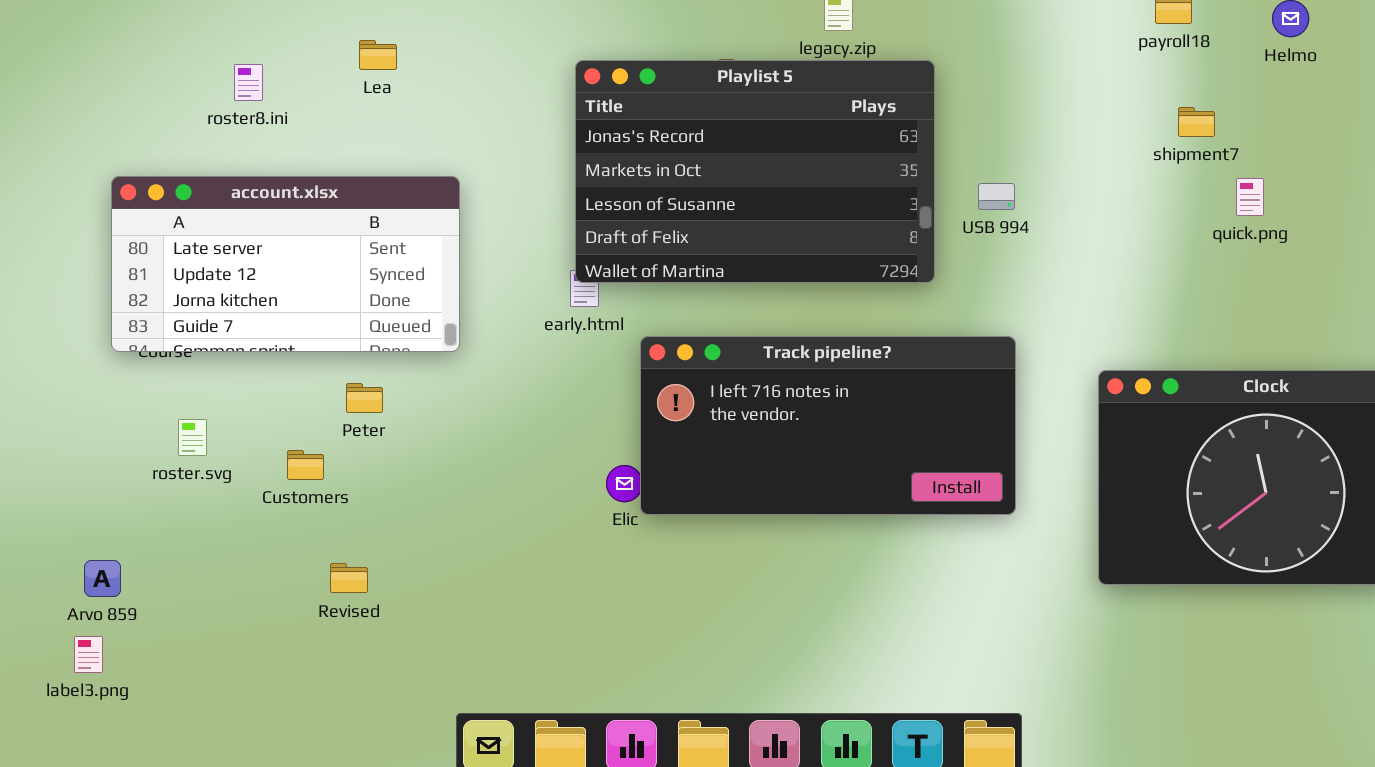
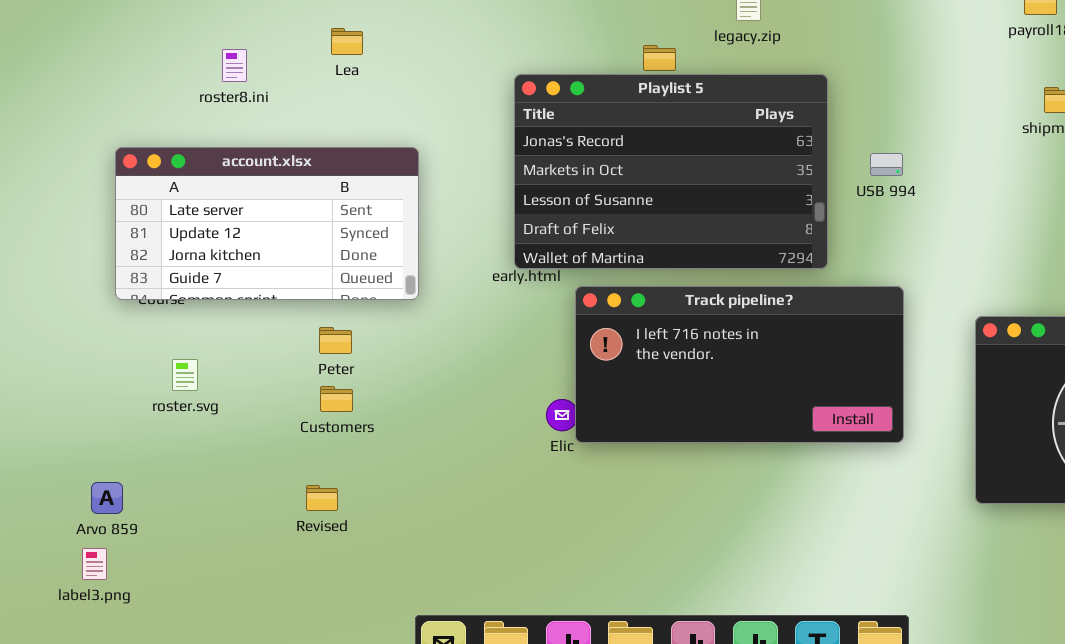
Playlist 5: [575,60,935,283] -> [514,74,828,269], moved
Customers: [287,450,324,480] -> [320,386,353,412], moved

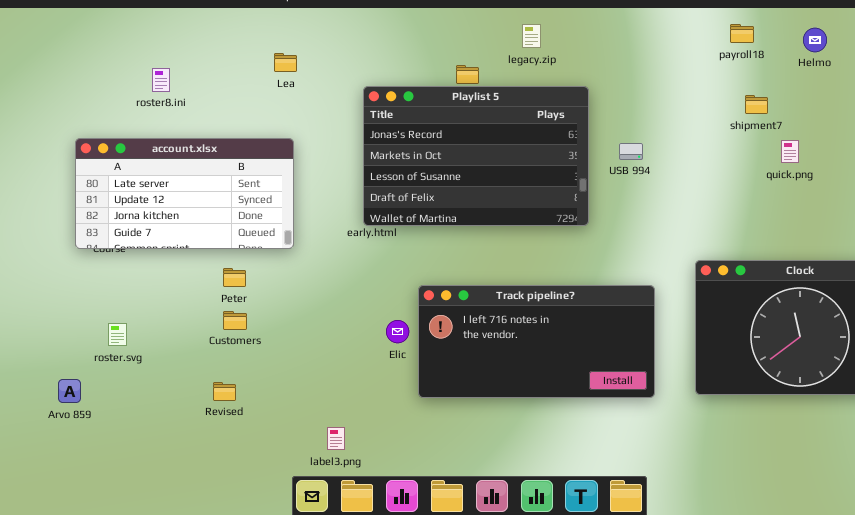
Lea: [331,28,363,55] -> [274,53,297,72], moved
Track pipeline?: [575,286,904,443] -> [418,285,655,398], moved
roster.svg: [172,359,198,391] -> [108,323,127,346], moved
label3.png: [82,548,107,580] -> [327,427,345,450], moved

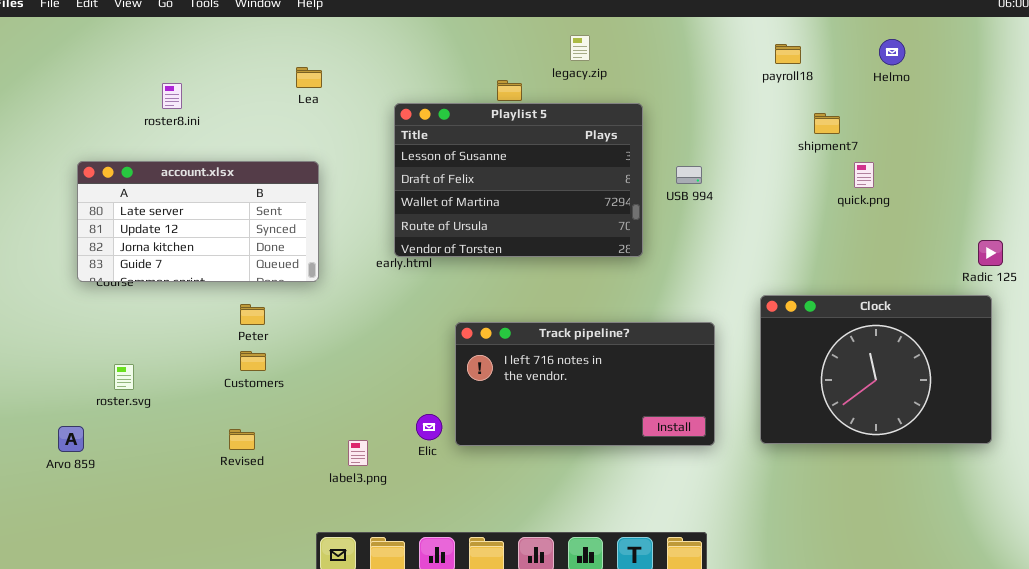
payroll18: [730,24,754,43] -> [775,44,801,64], moved
Playlist 5: [363,86,589,226] -> [394,103,643,257], scrolled down 2 rows
Elic: [386,320,409,343] -> [416,414,442,440], moved
label3.png: [327,427,345,450] -> [348,440,368,466], moved

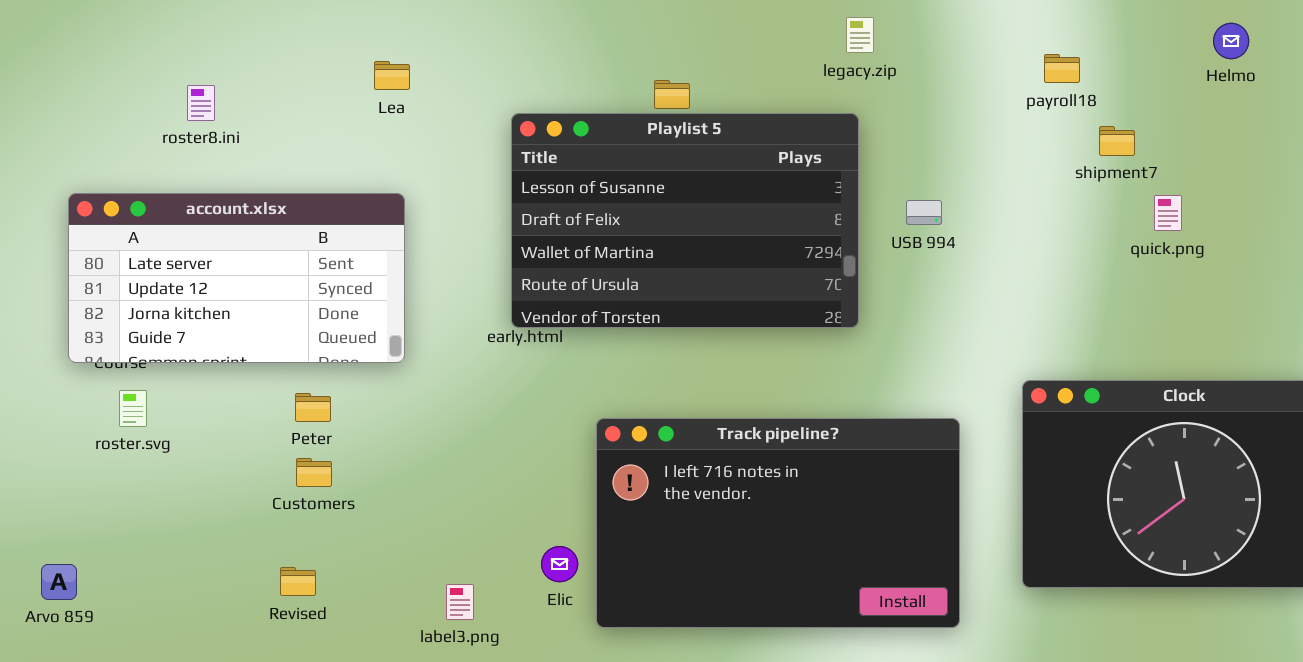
legacy.zip: [570,35,590,61] -> [846,17,874,53], moved
Helmo: [879,39,905,65] -> [1213,23,1249,59], moved
payroll18: [775,44,801,64] -> [1044,54,1080,83], moved
Track pipeline?: [455,322,715,446] -> [596,418,960,628], resized
roster.svg: [114,364,134,390] -> [119,390,147,427], moved

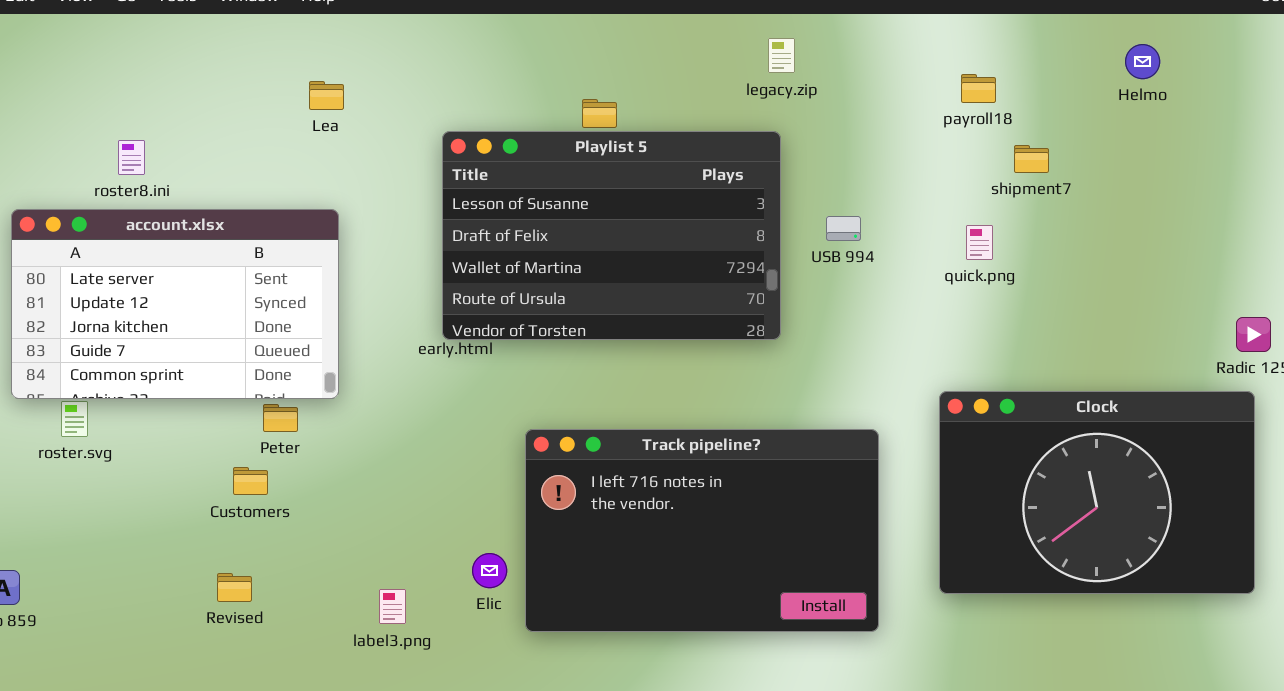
roster8.ini: [187,85,215,121] -> [118,140,145,175], moved
account.xlsx: [68,193,405,363] -> [11,209,339,399], resized
quick.png: [1154,195,1182,231] -> [966,225,993,260], moved
Peter: [295,393,331,422] -> [263,404,298,432], moved

